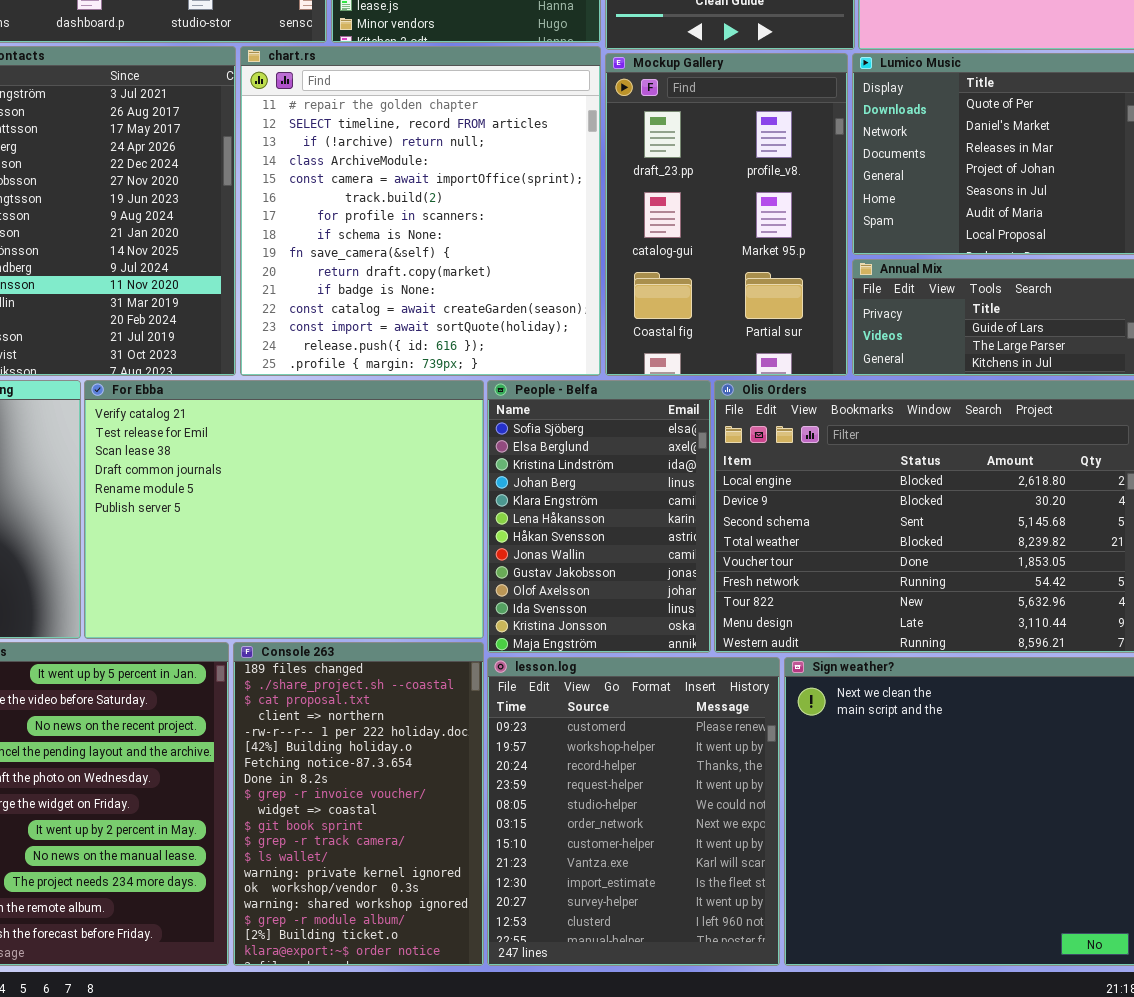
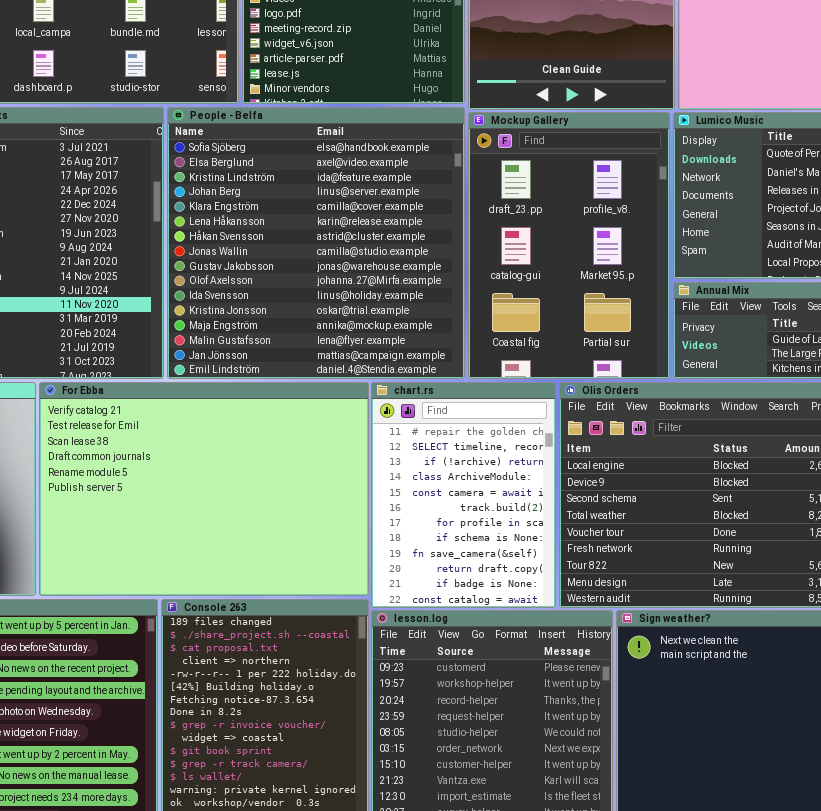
chart.rs: [240,46,601,376] -> [371,382,556,608], moved, resized
People - Belfa: [487,380,711,653] -> [167,107,465,379], moved, resized

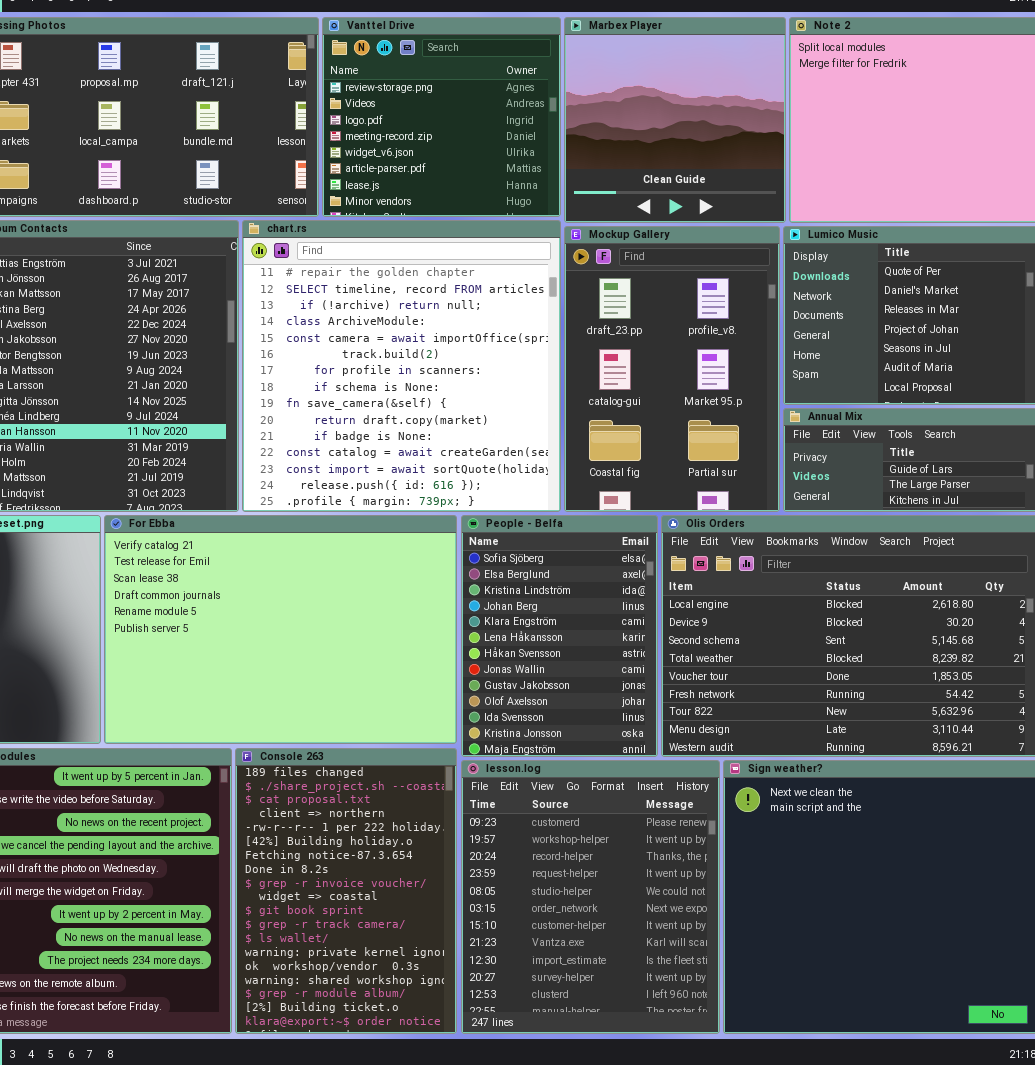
People - Belfa: [167,107,465,379] -> [461,515,658,757], moved, resized
chart.rs: [371,382,556,608] -> [242,220,561,512], moved, resized

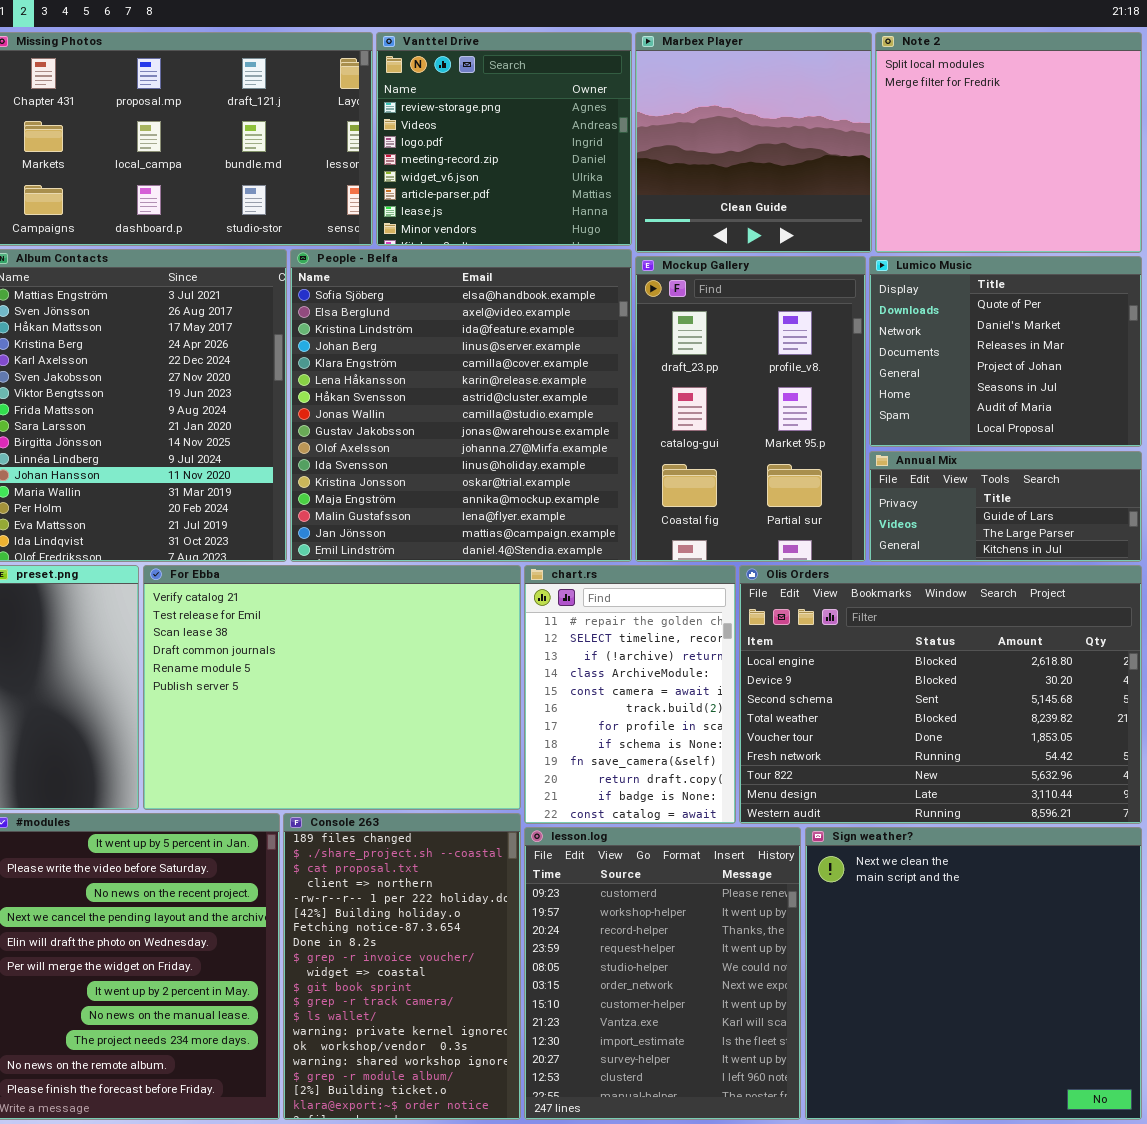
chart.rs: [242,220,561,512] -> [524,565,736,824], moved, resized
People - Belfa: [461,515,658,757] -> [290,249,632,562], moved, resized

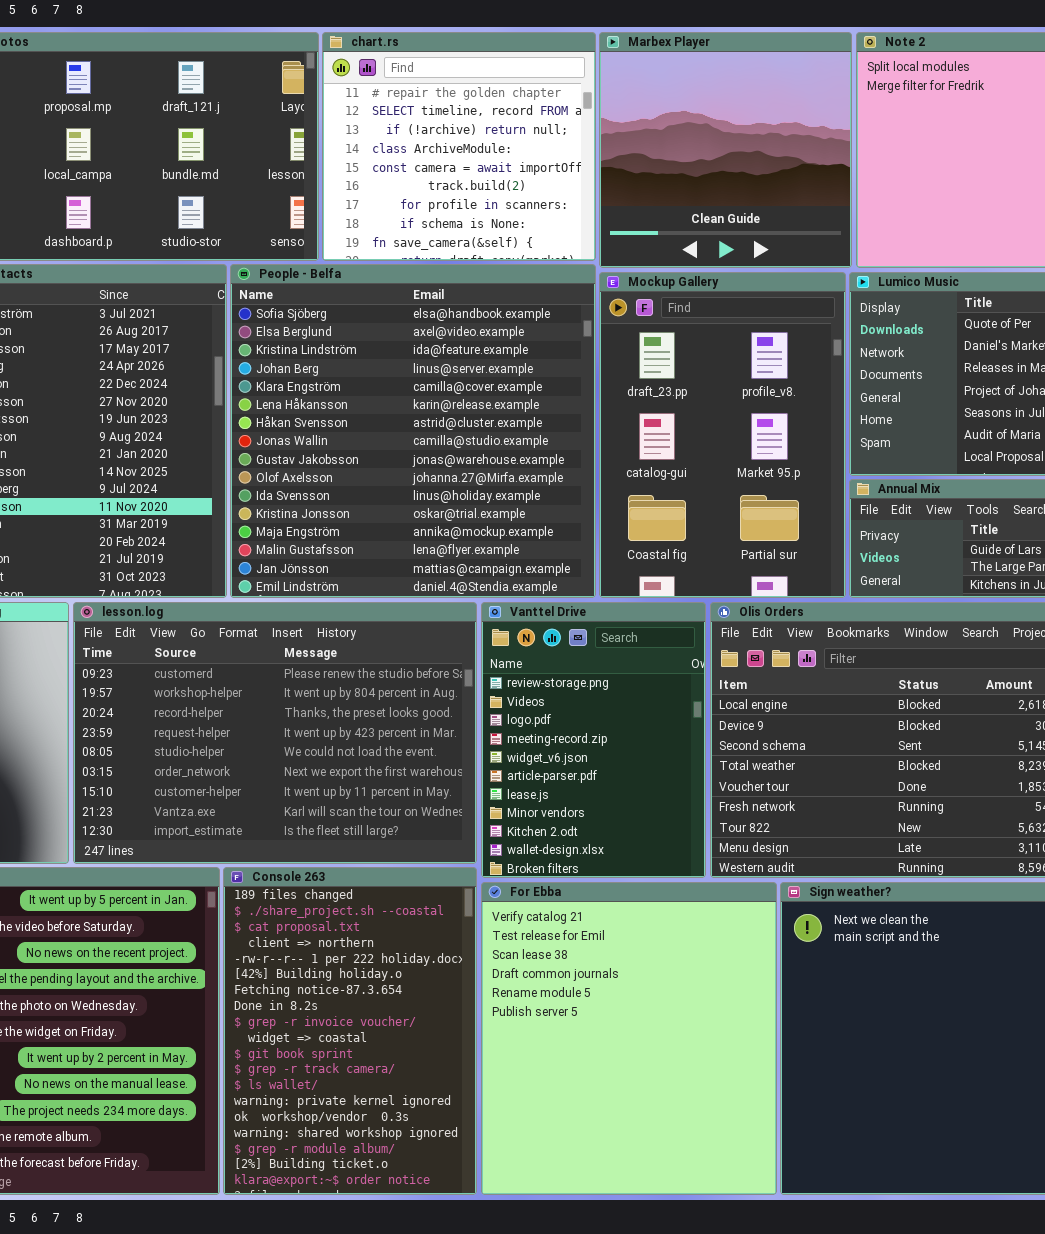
Vanttel Drive: [376,32,632,246] -> [481,602,706,878], moved, resized
For Ebba: [143,565,521,810] -> [481,882,777,1195], moved, resized
chart.rs: [524,565,736,824] -> [322,32,596,261], moved, resized
lesson.log: [524,827,801,1120] -> [73,602,477,864], moved, resized

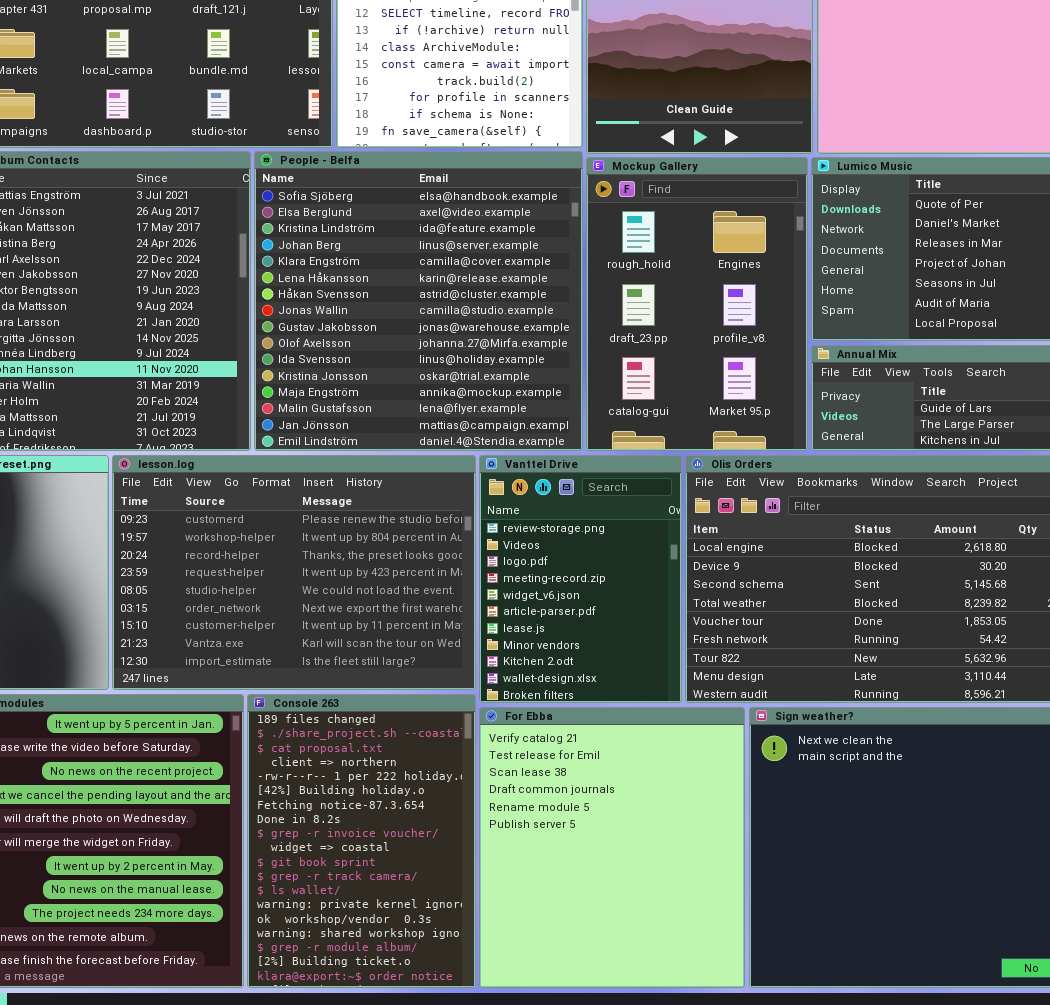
Mockup Gallery: [599,272,846,598] -> [586,157,808,451], scrolled up 1 row

